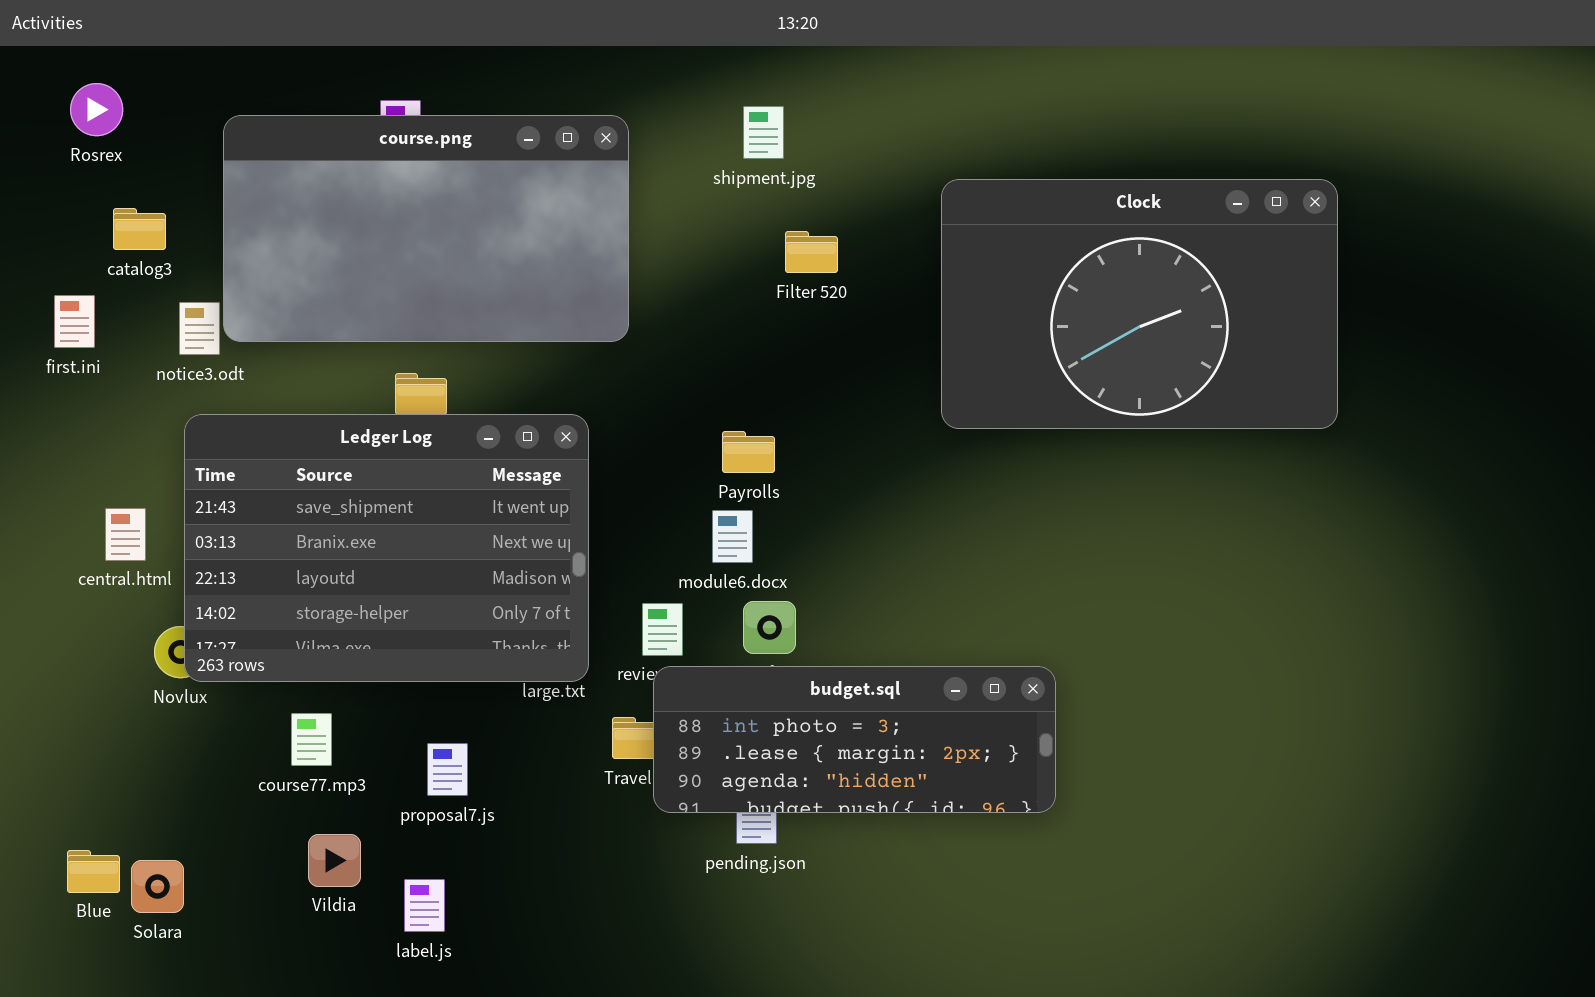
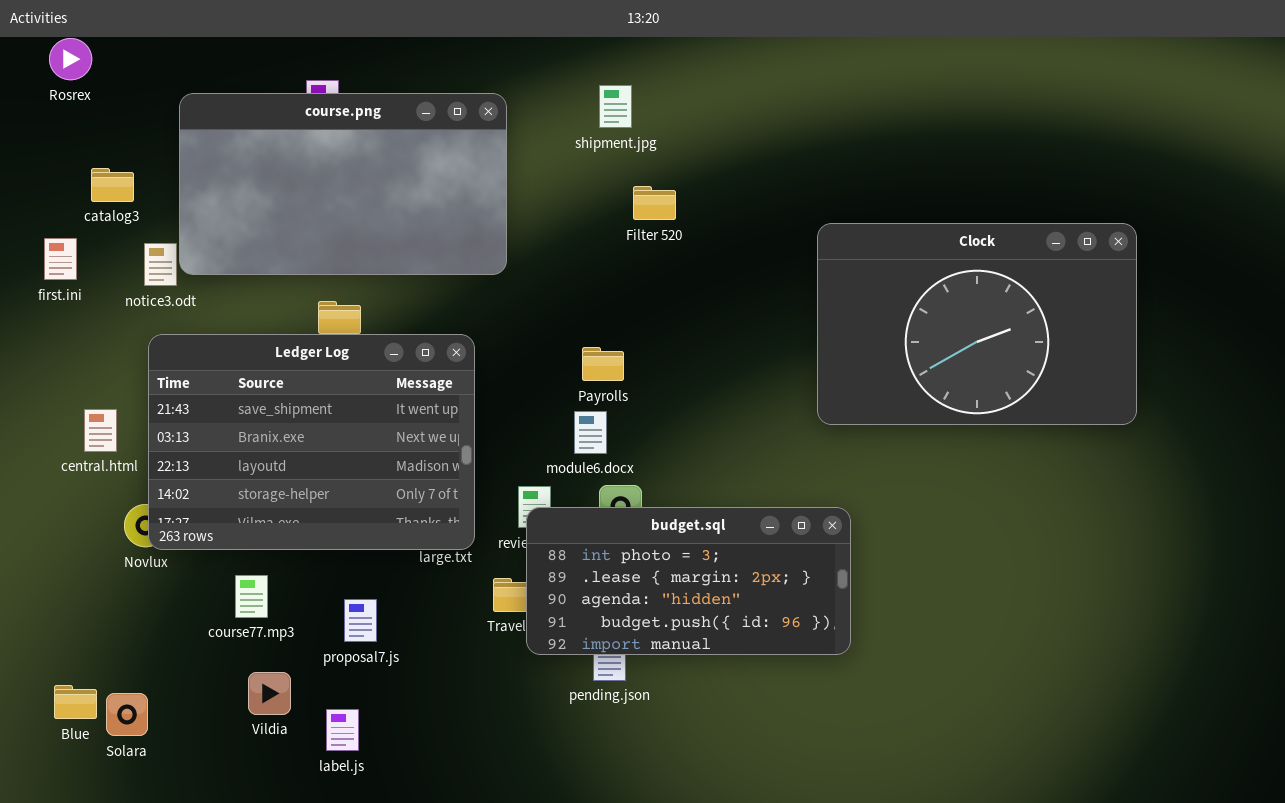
Rosrex: [70,83,123,136] -> [49,38,92,80], moved
Clock: [941,179,1338,429] -> [817,223,1137,425], moved
budget.sql: [653,666,1056,813] -> [526,507,851,655], resized

